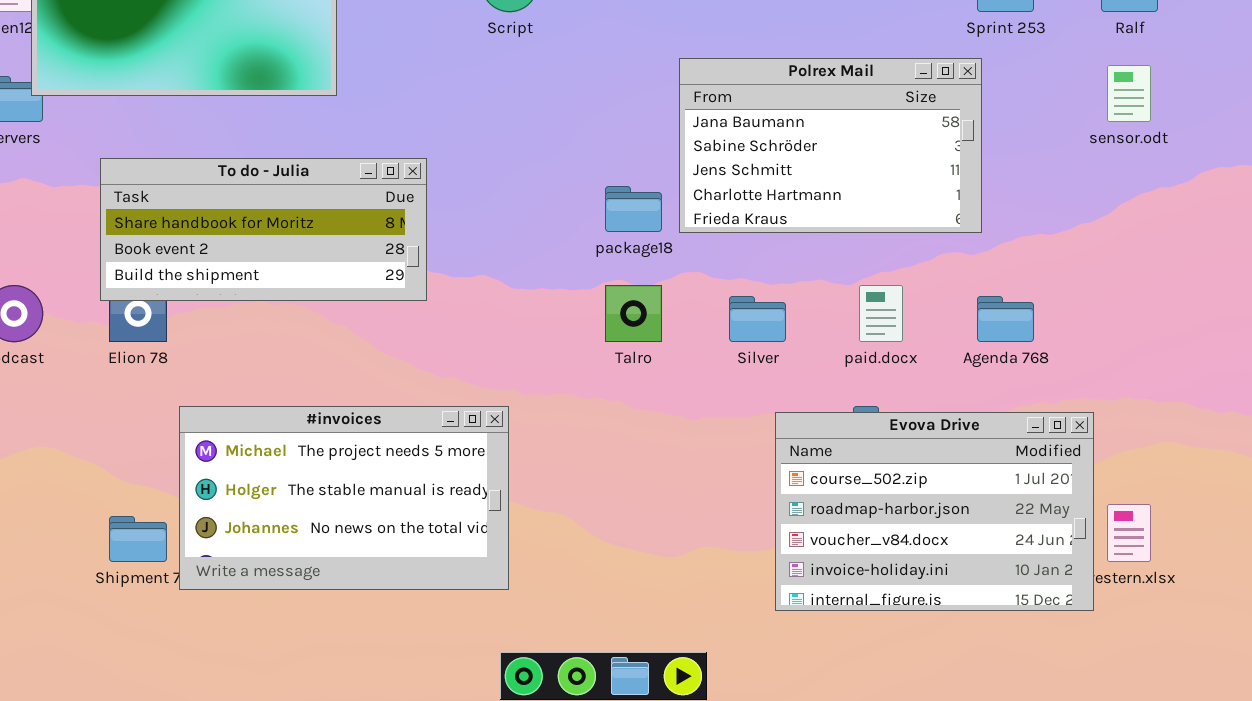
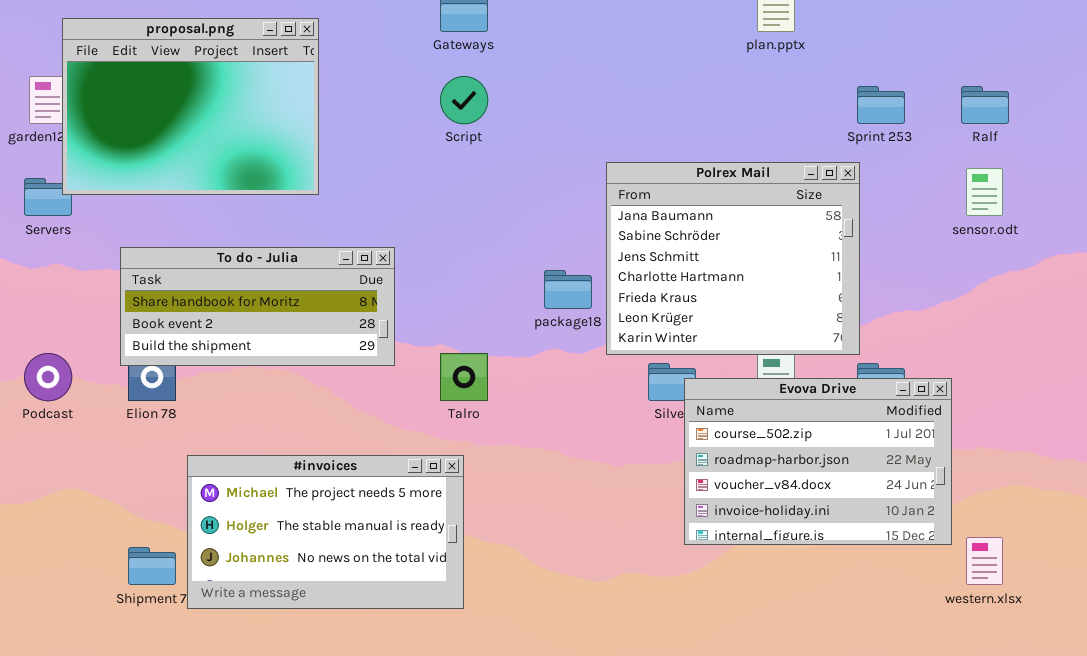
Polrex Mail: [679,58,982,233] -> [606,162,860,355], resized
Talro: [605,285,662,342] -> [440,353,488,401], moved
Evova Drive: [775,412,1094,611] -> [684,378,952,545], moved

